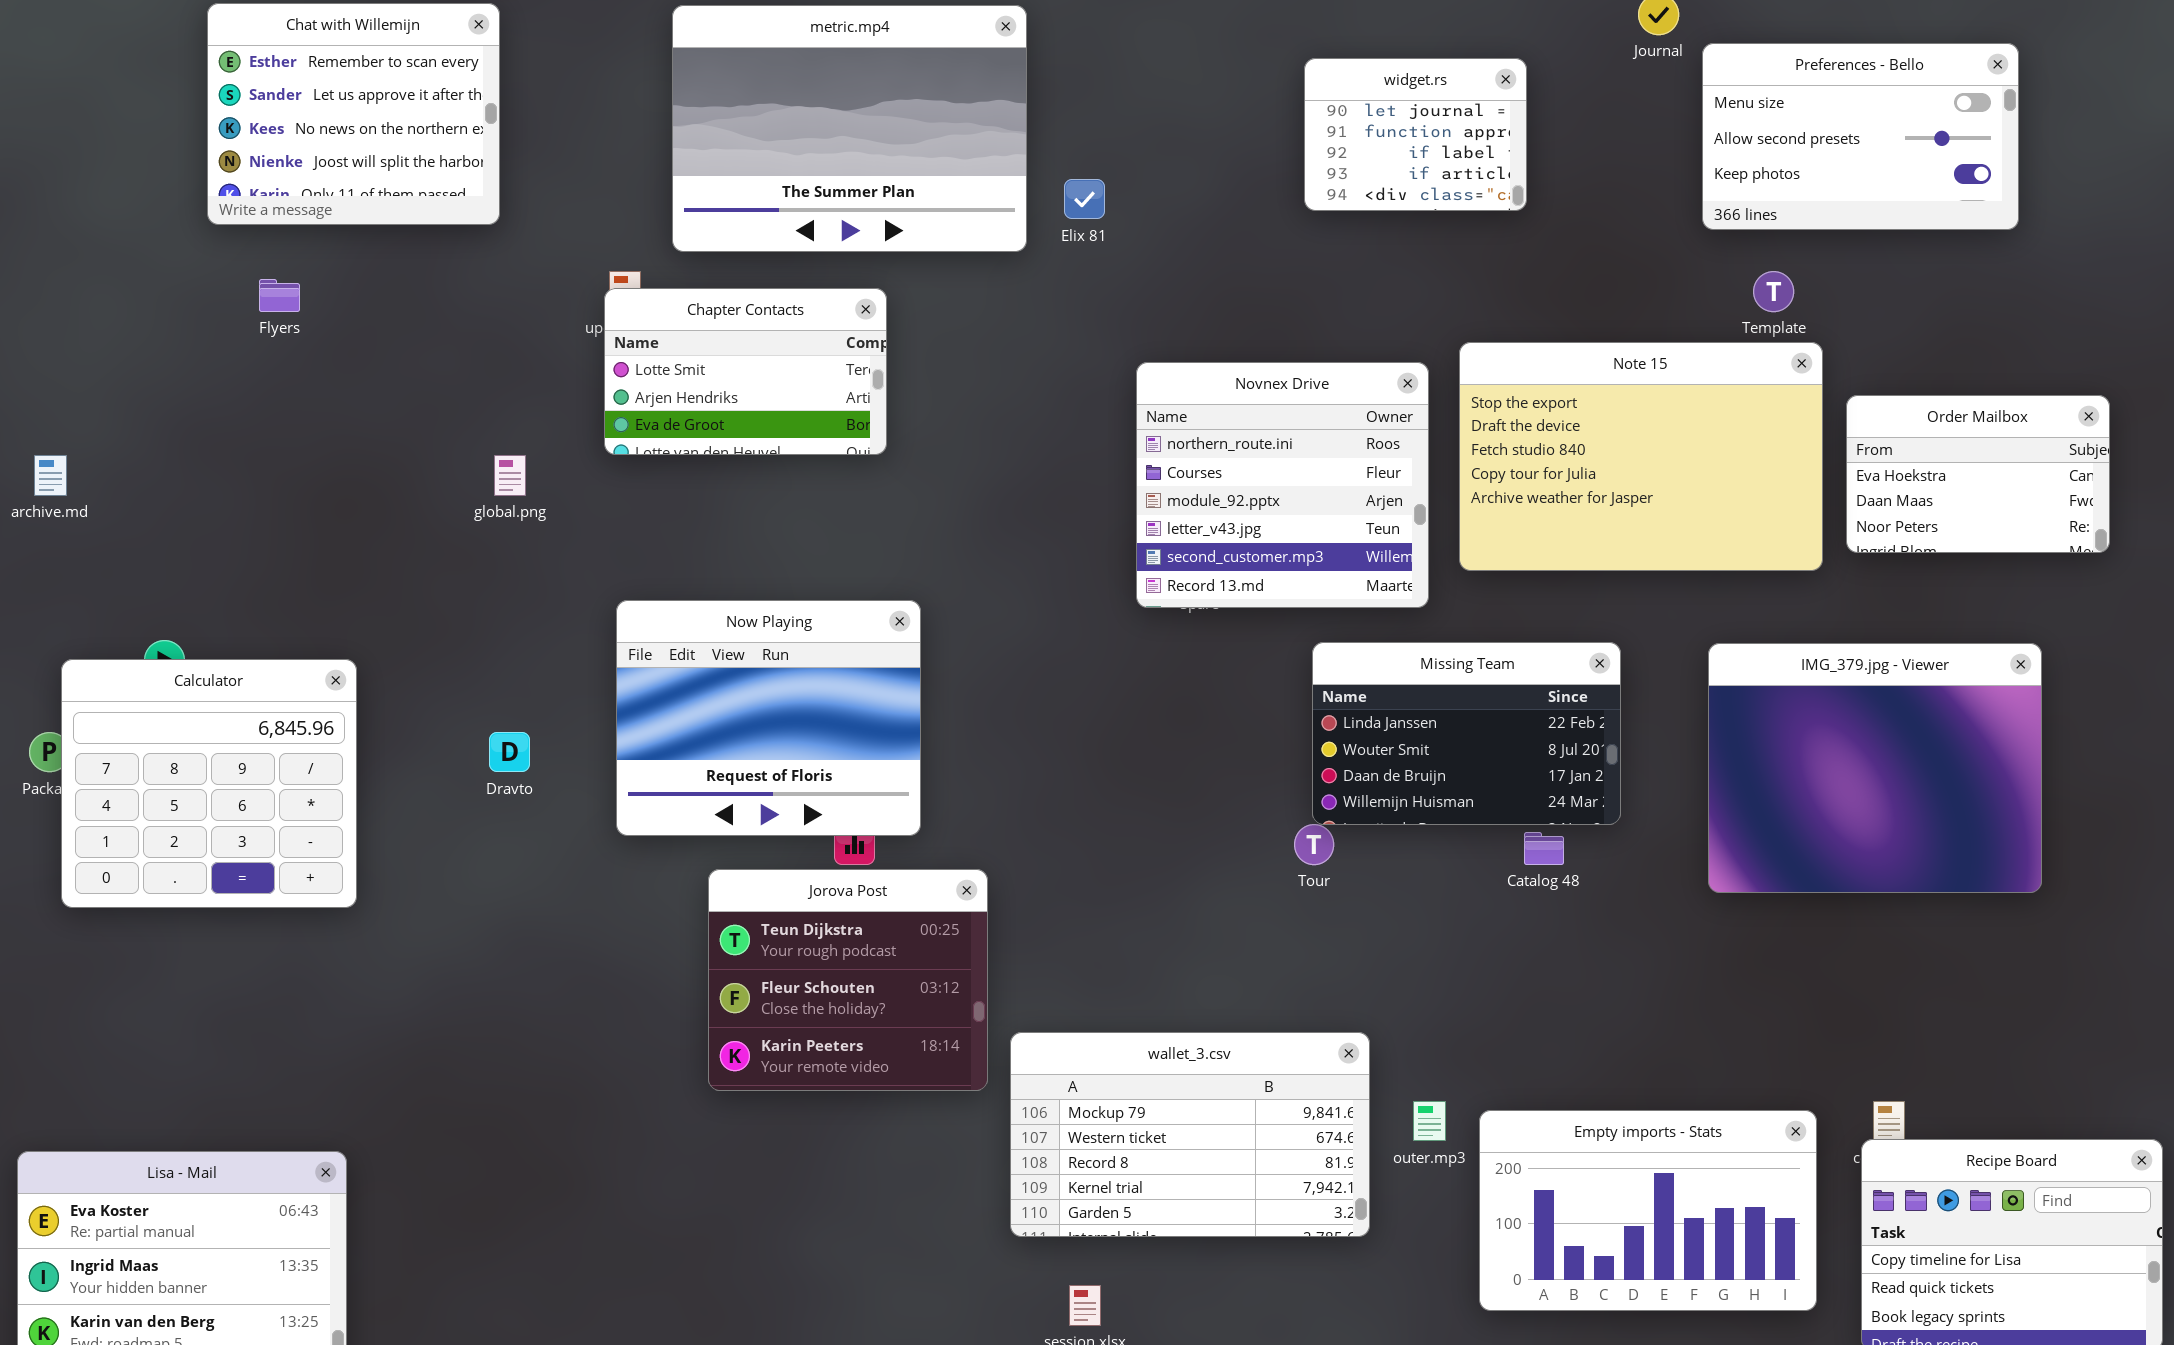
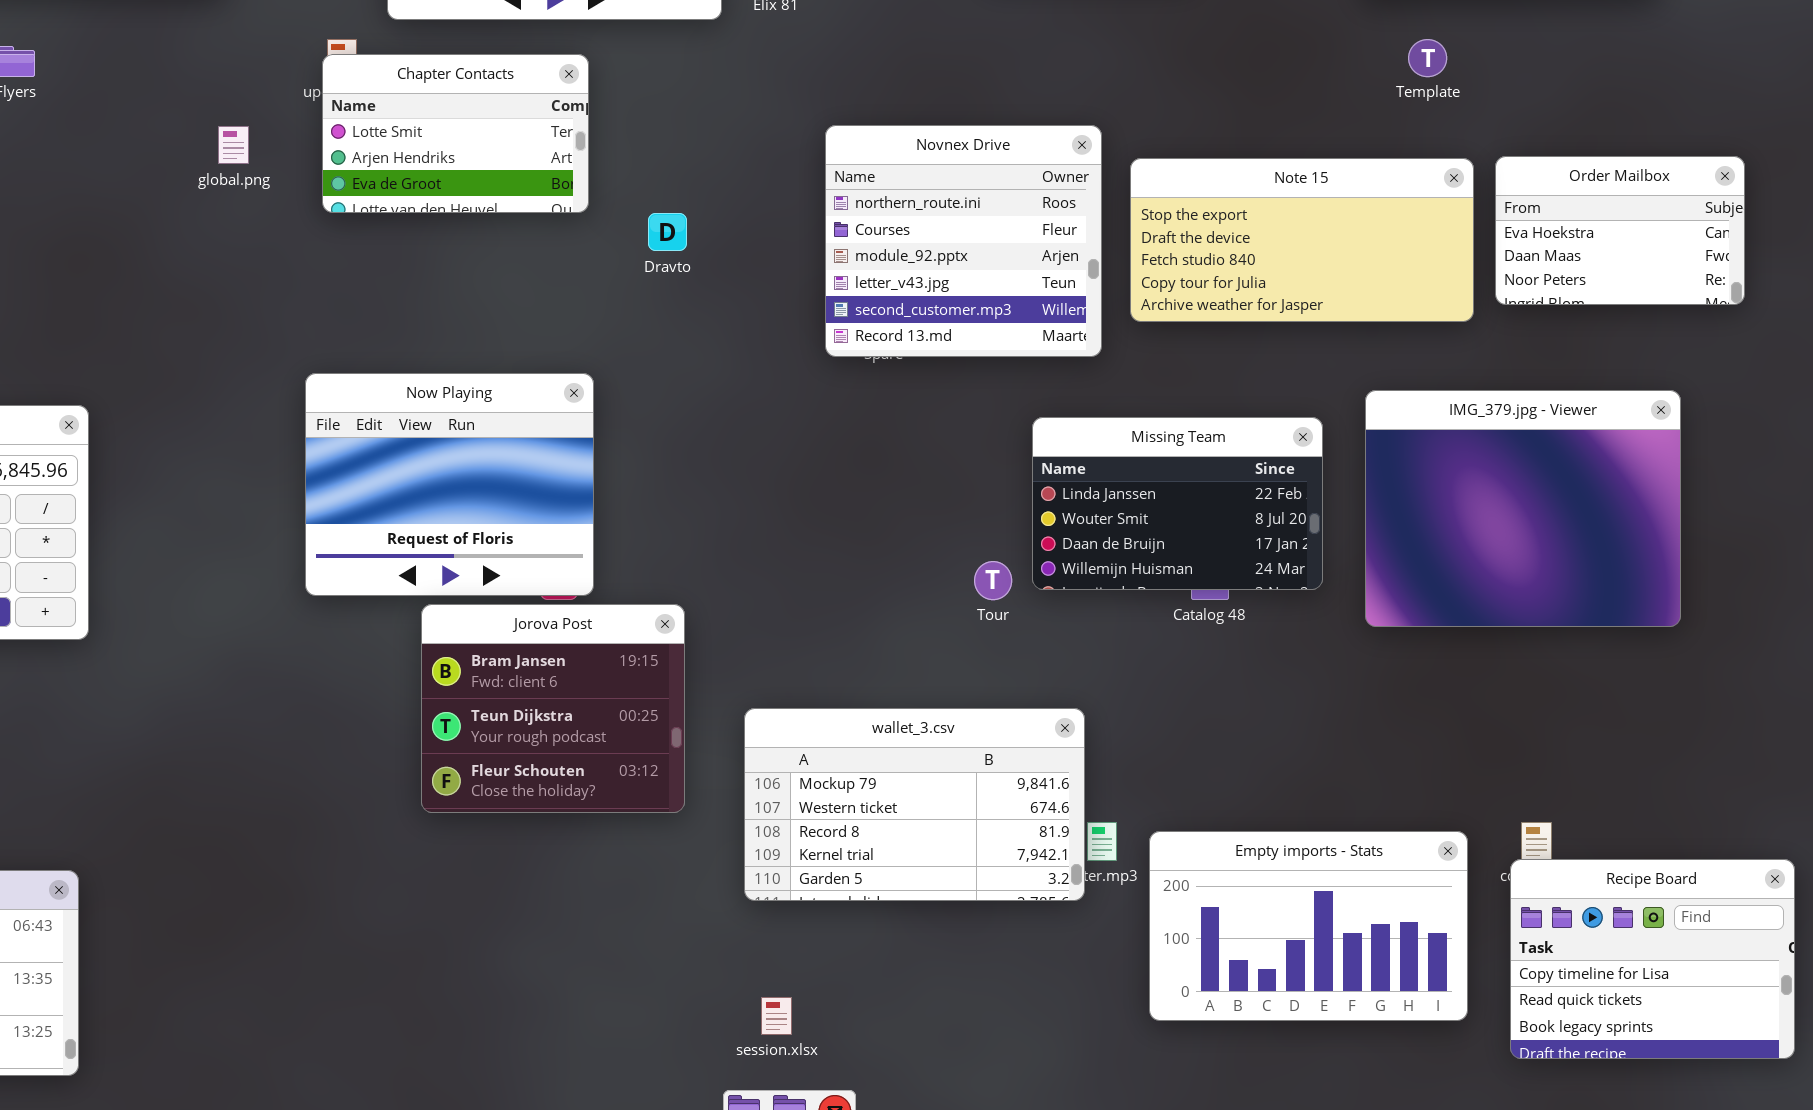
Note 15: [1459,342,1823,571] -> [1130,158,1474,322], resized
global.png: [494,455,526,496] -> [218,126,249,164], moved
Now Playing: [616,600,921,836] -> [305,373,594,596], moved
Missing Team: [1312,642,1621,825] -> [1032,417,1323,590], moved
Dravto: [489,732,530,772] -> [648,213,687,251], moved
Jorova Post: [708,869,988,1091] -> [421,604,685,813], scrolled up 1 row
wallet_3.csv: [1010,1032,1370,1237] -> [744,708,1085,901], moved

